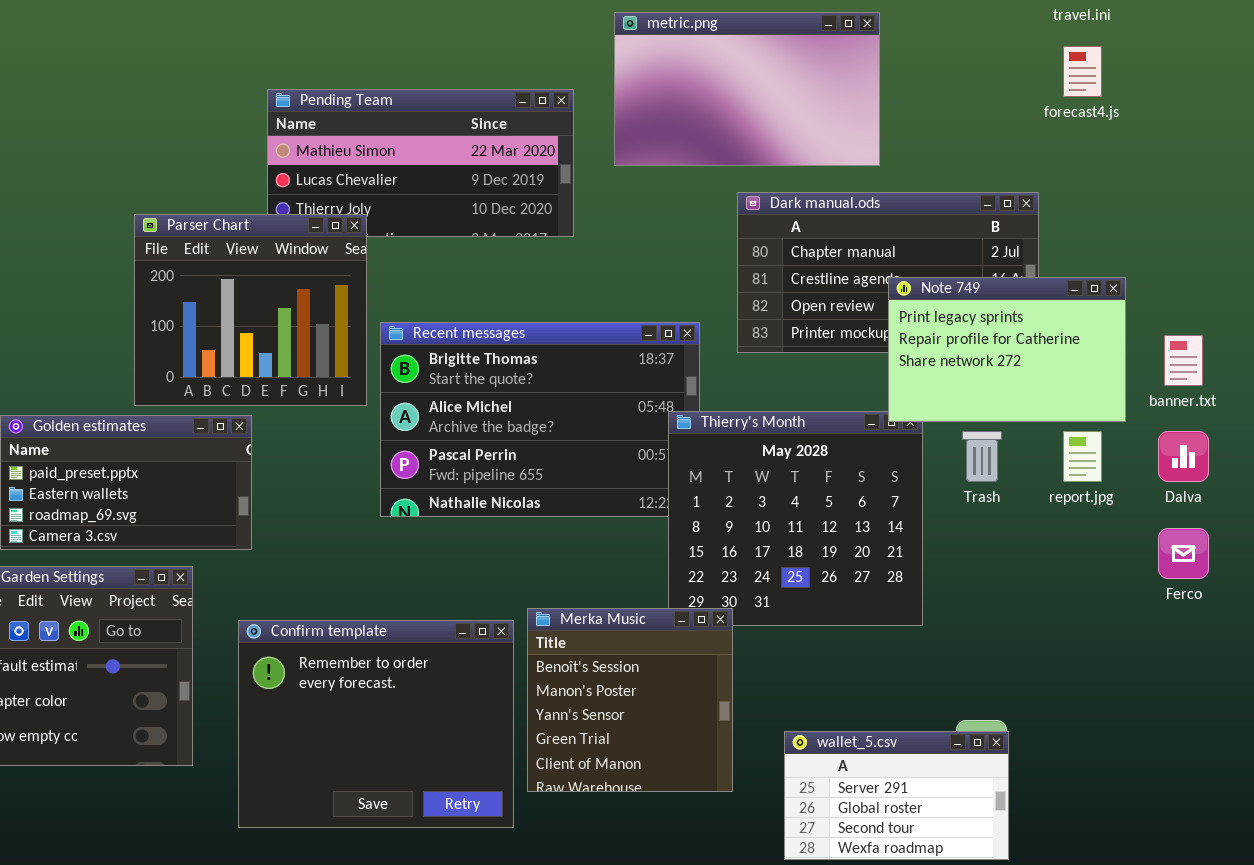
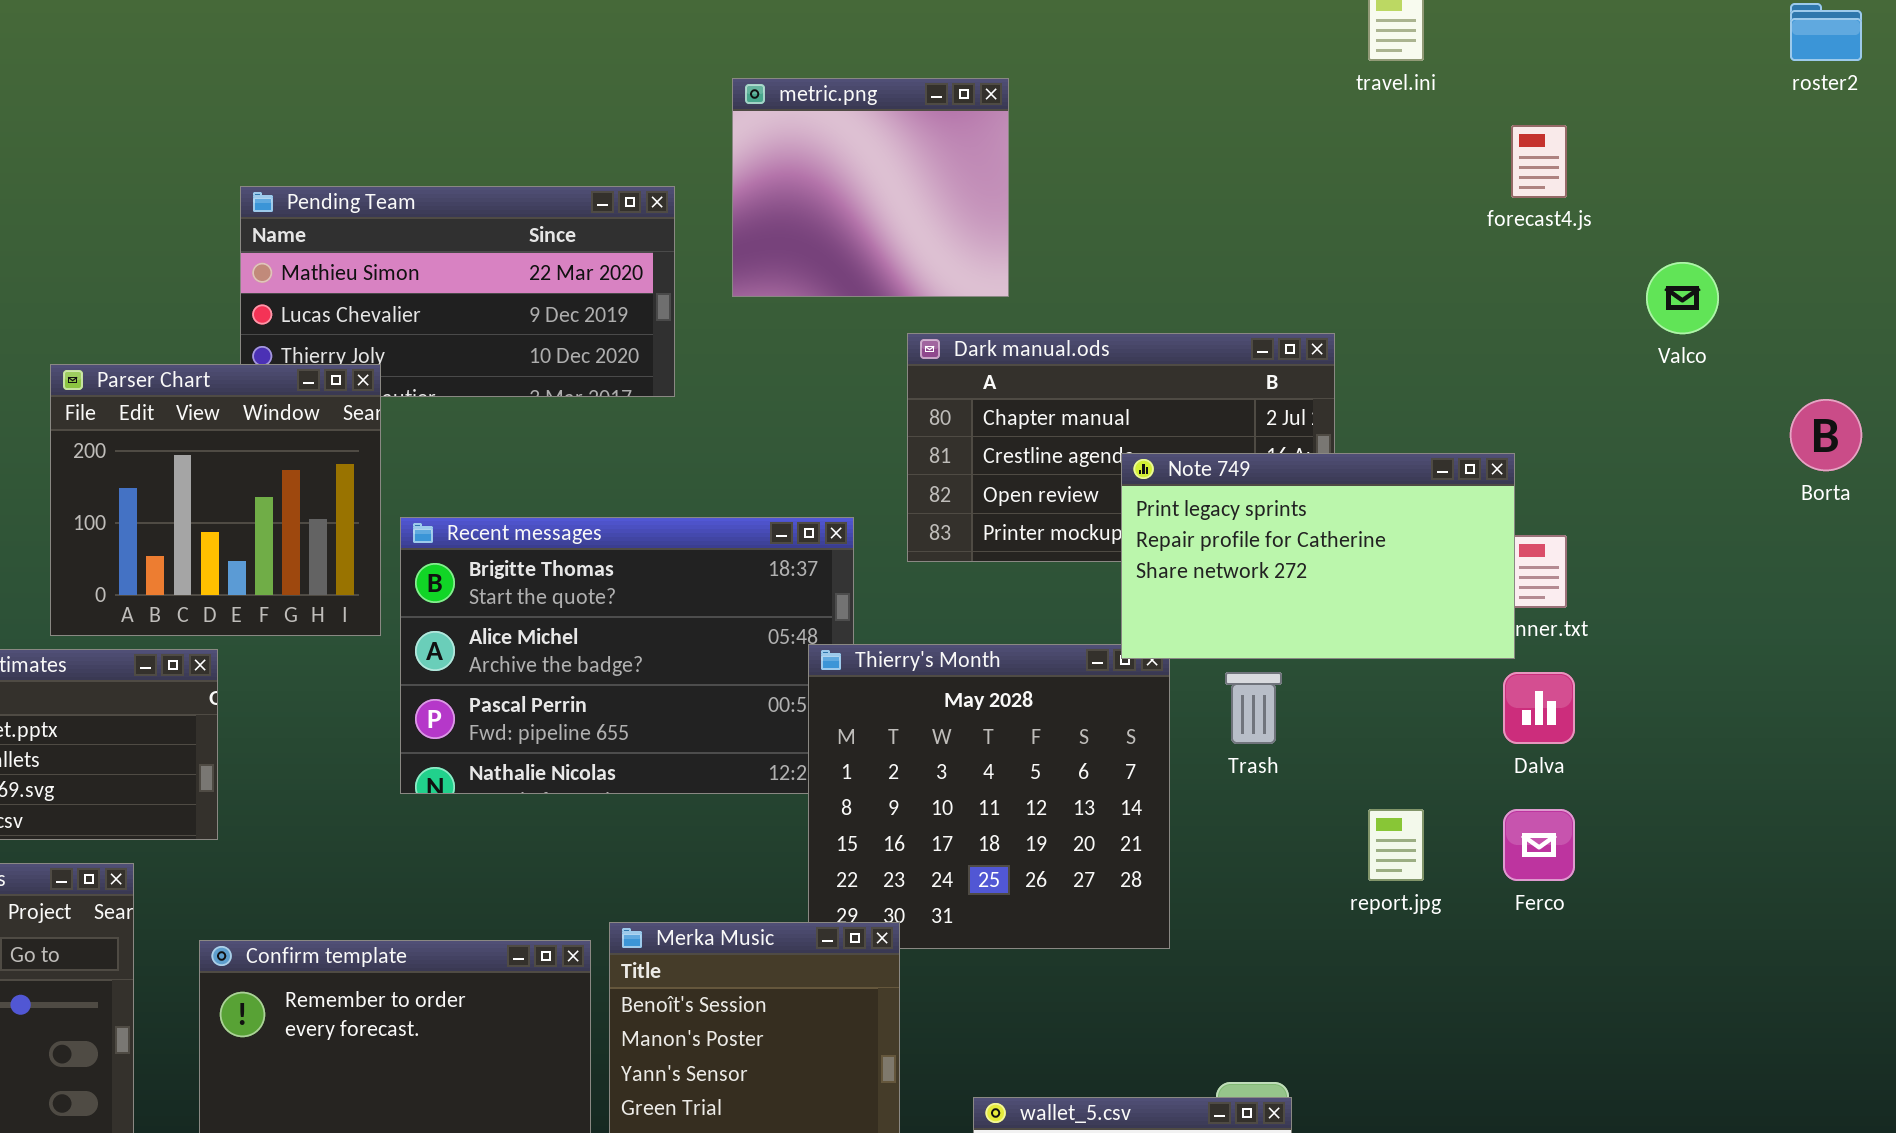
metric.png: [614,12,880,166] -> [732,78,1009,297], resized
forecast4.js: [1063,46,1102,97] -> [1511,125,1567,198], moved
Note 749: [888,277,1126,422] -> [1121,453,1515,659], resized
report.jpg: [1063,431,1102,482] -> [1368,809,1424,881], moved

